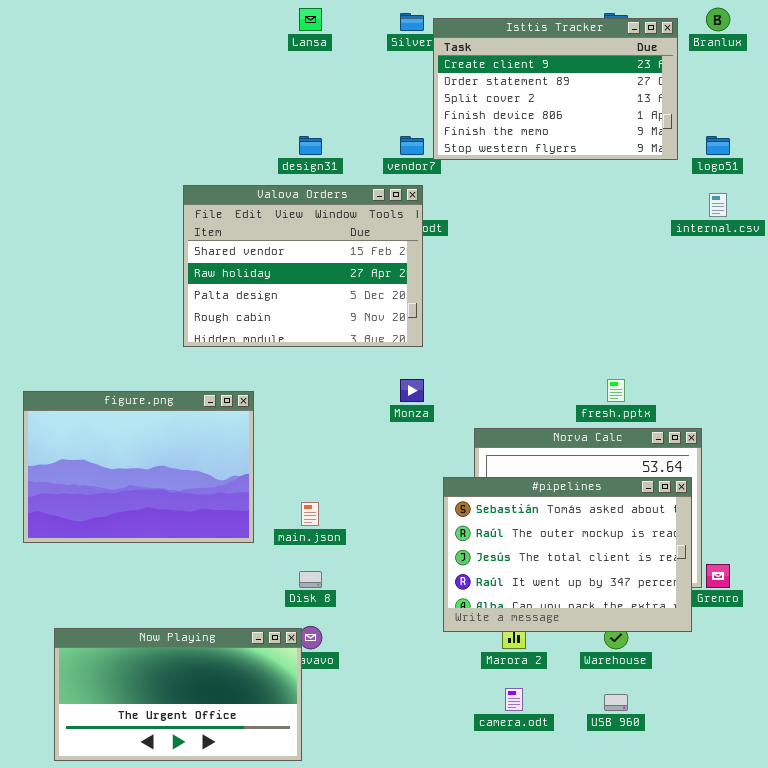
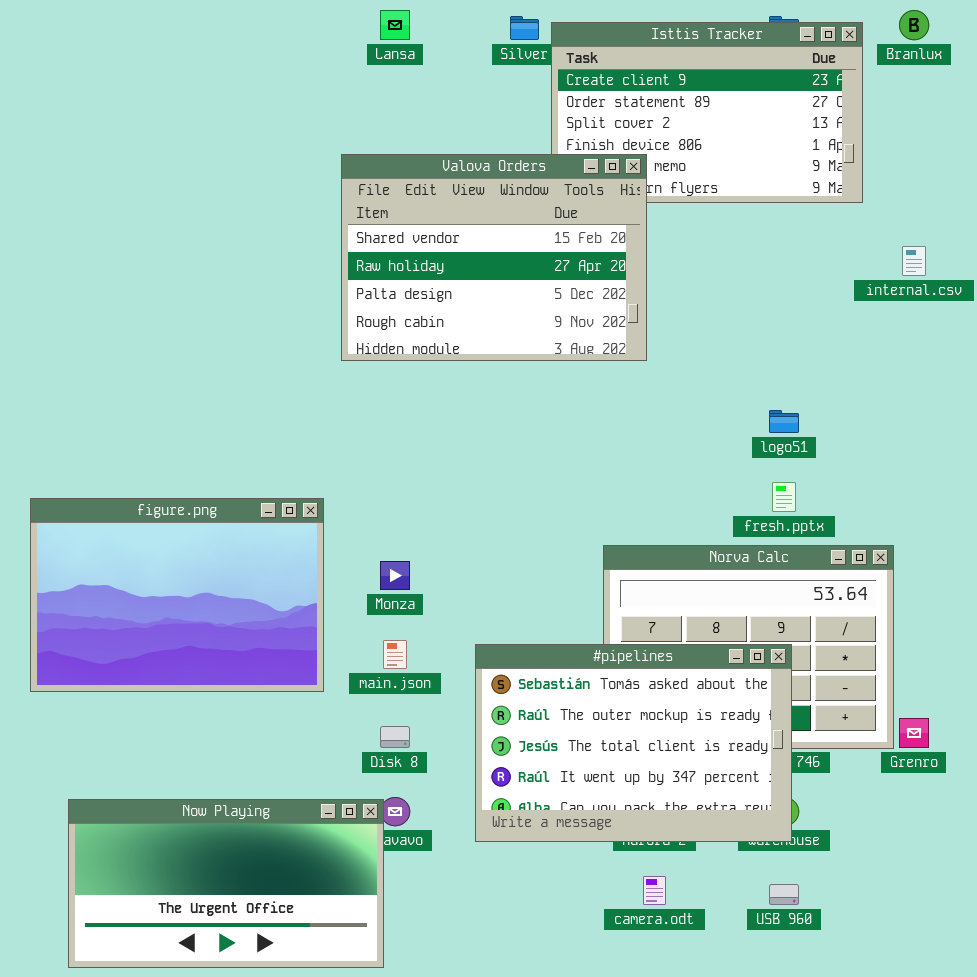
logo51: [706,136,730,155] -> [769,410,799,433], moved
Valova Orders: [183,185,423,347] -> [341,154,647,361], moved
Monza: [400,379,424,402] -> [380,561,410,590], moved
#pipelines: [443,477,692,632] -> [475,644,792,842], moved

